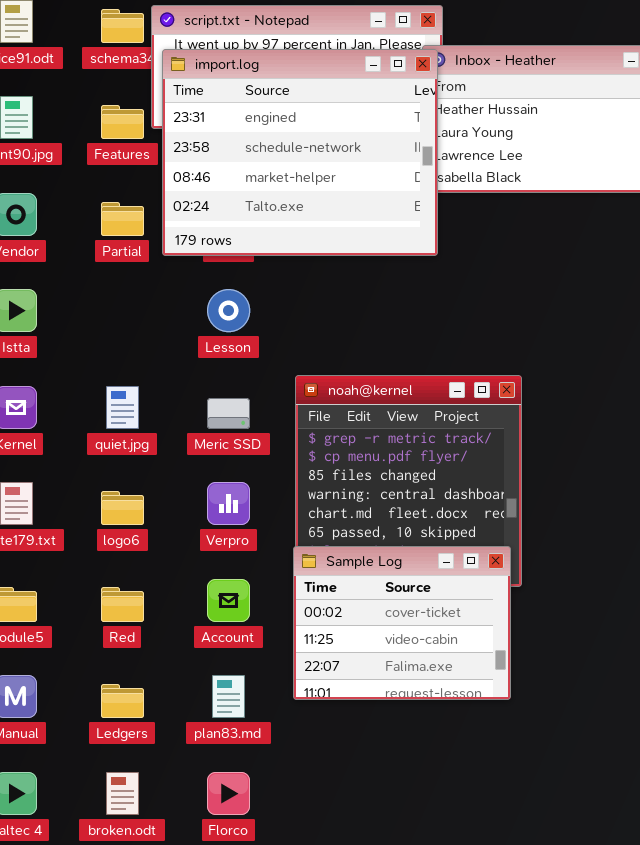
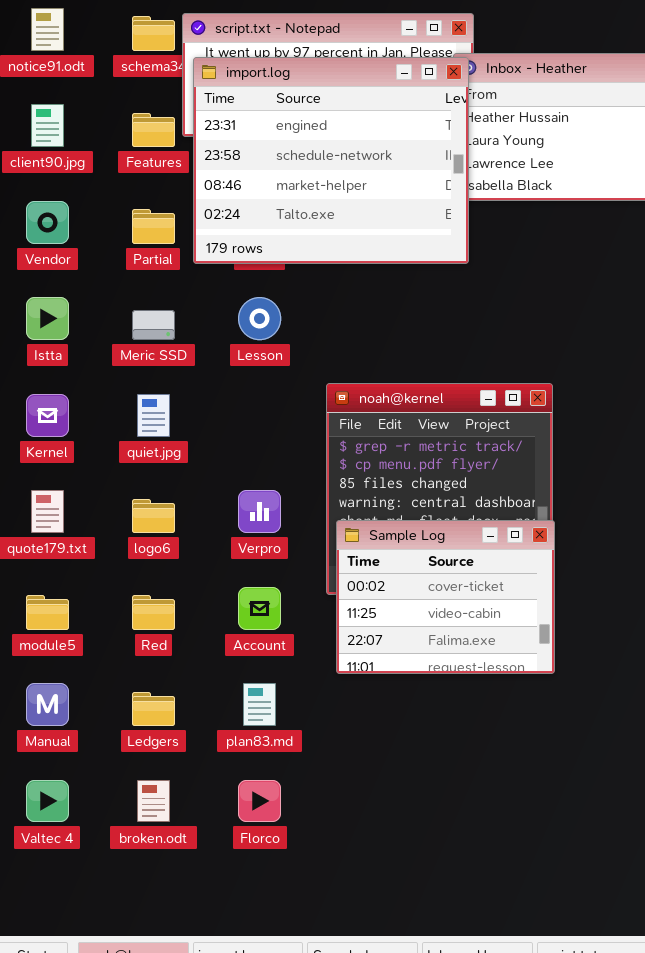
Meric SSD: [207,398,250,429] -> [132,310,175,340], moved
Sample Log: [293,546,511,700] -> [336,520,555,674], moved

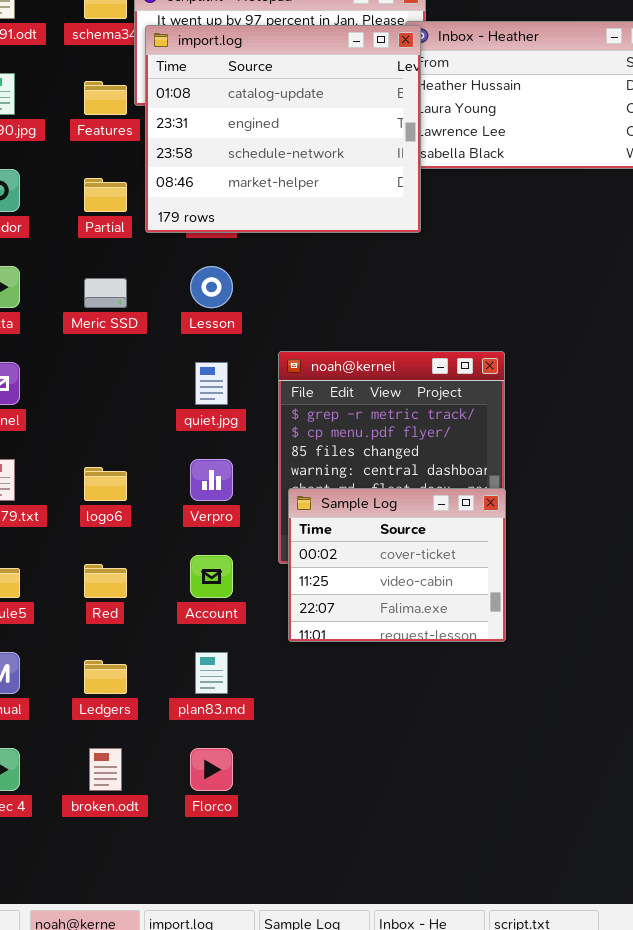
import.log: [193,57,469,264] -> [145,25,421,233], scrolled up 1 row
quiet.jpg: [137,394,170,437] -> [195,362,228,405], moved

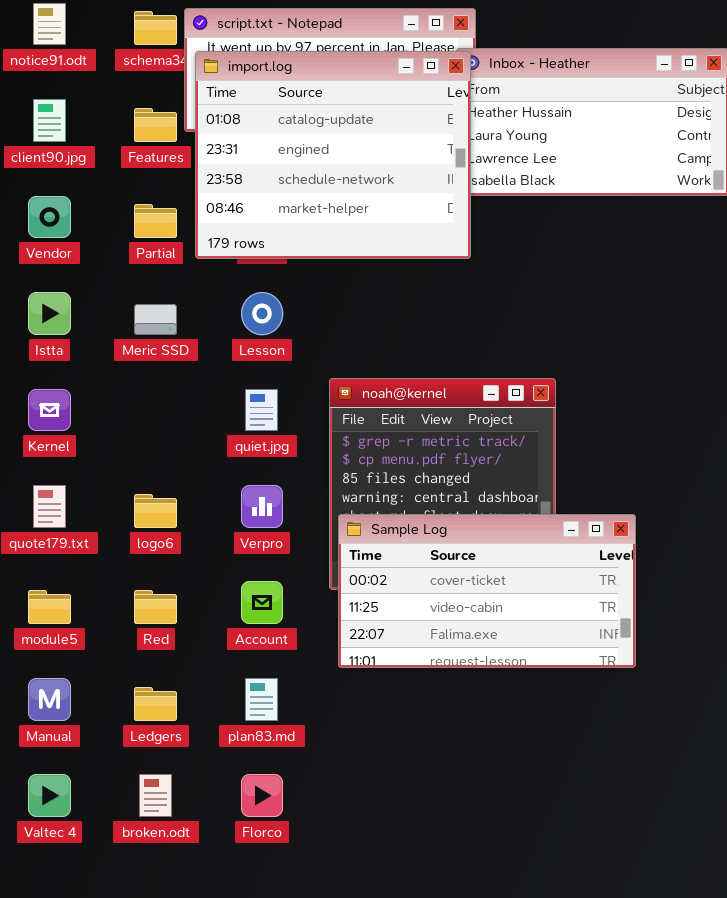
Sample Log: [288,488,506,642] -> [338,514,636,668], resized

